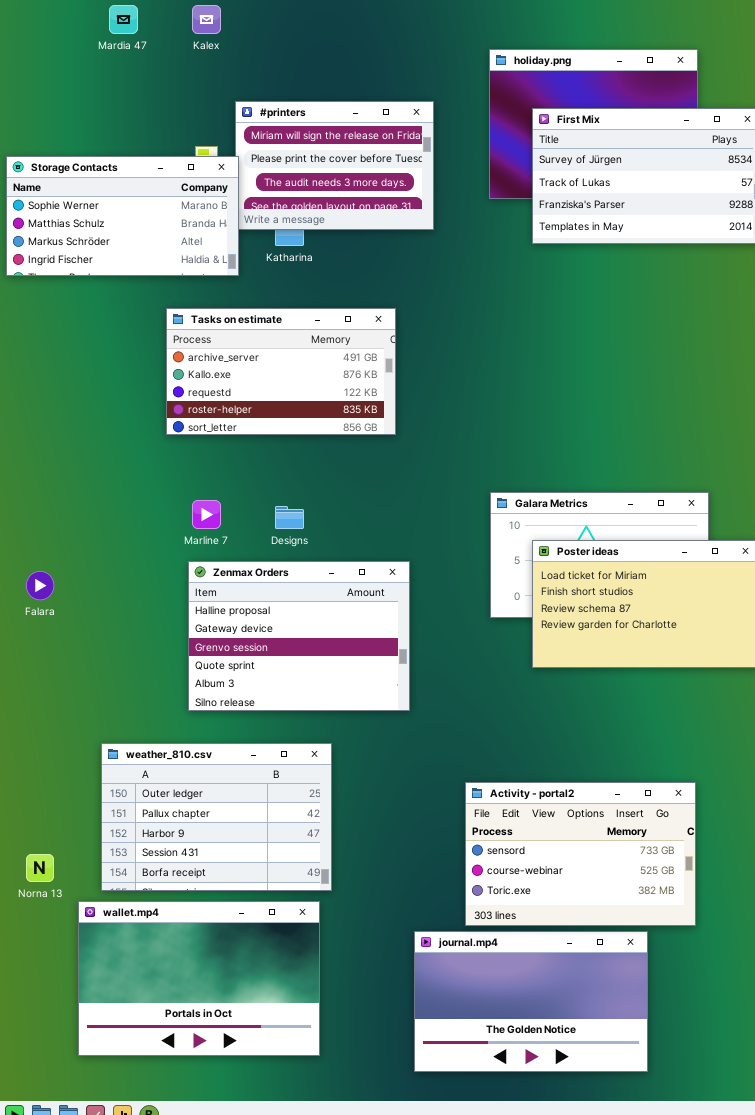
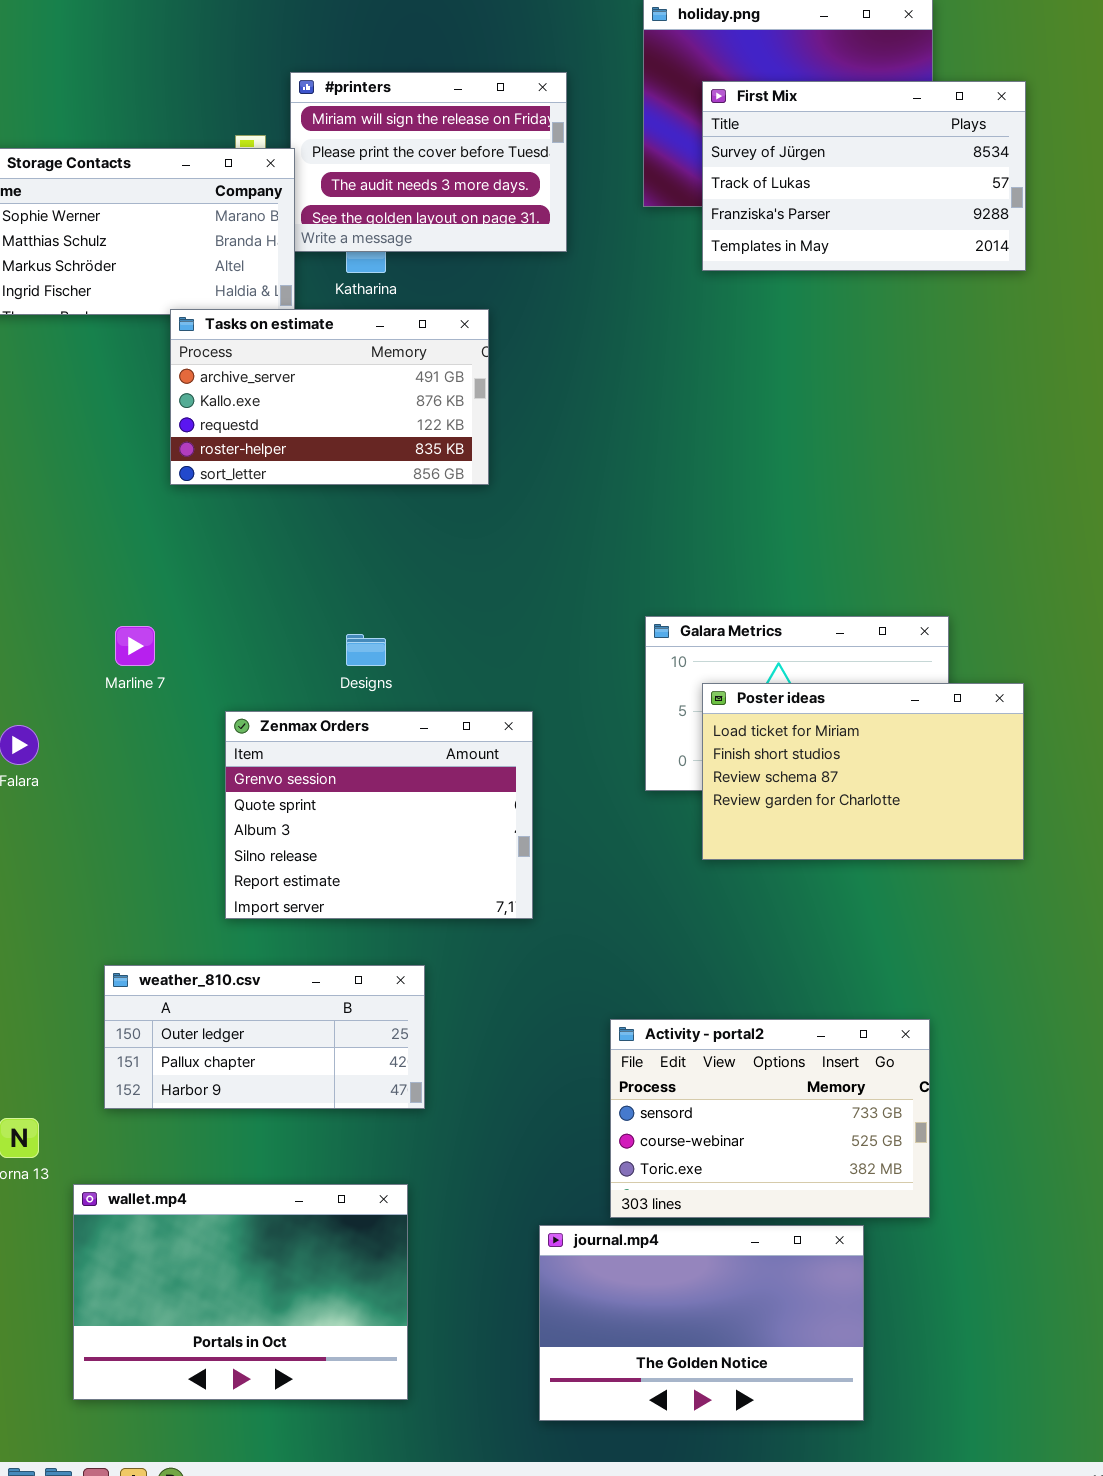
Tasks on estimate: [166,308,396,435] -> [170,309,489,485], moved
Marline 7: [192,500,221,529] -> [115,626,155,666], moved
Zenmax Orders: [188,561,410,711] -> [225,711,533,919], scrolled down 2 rows
weather_810.csv: [101,743,332,891] -> [104,965,425,1109], resized

